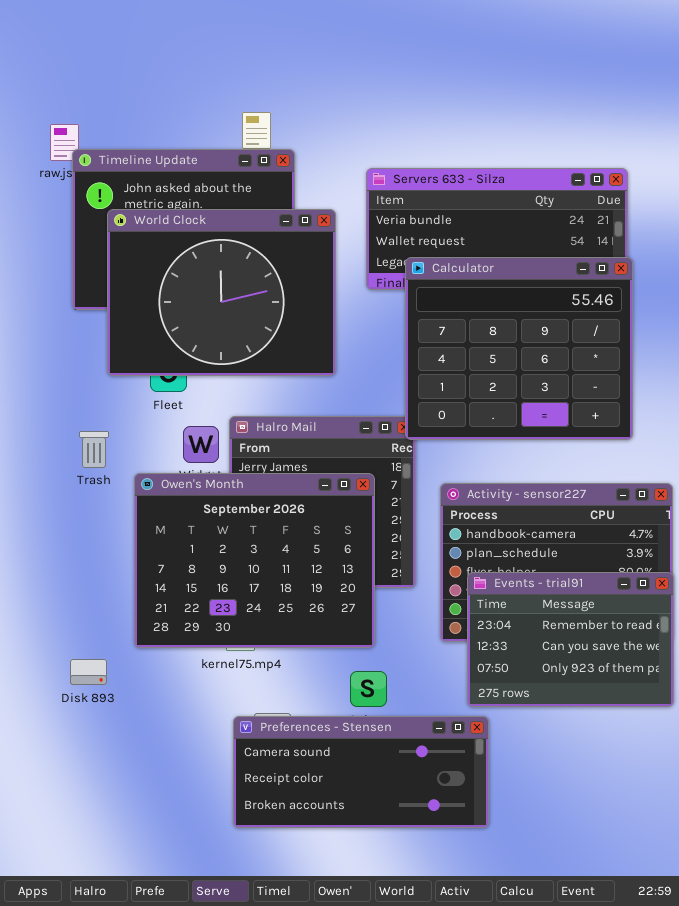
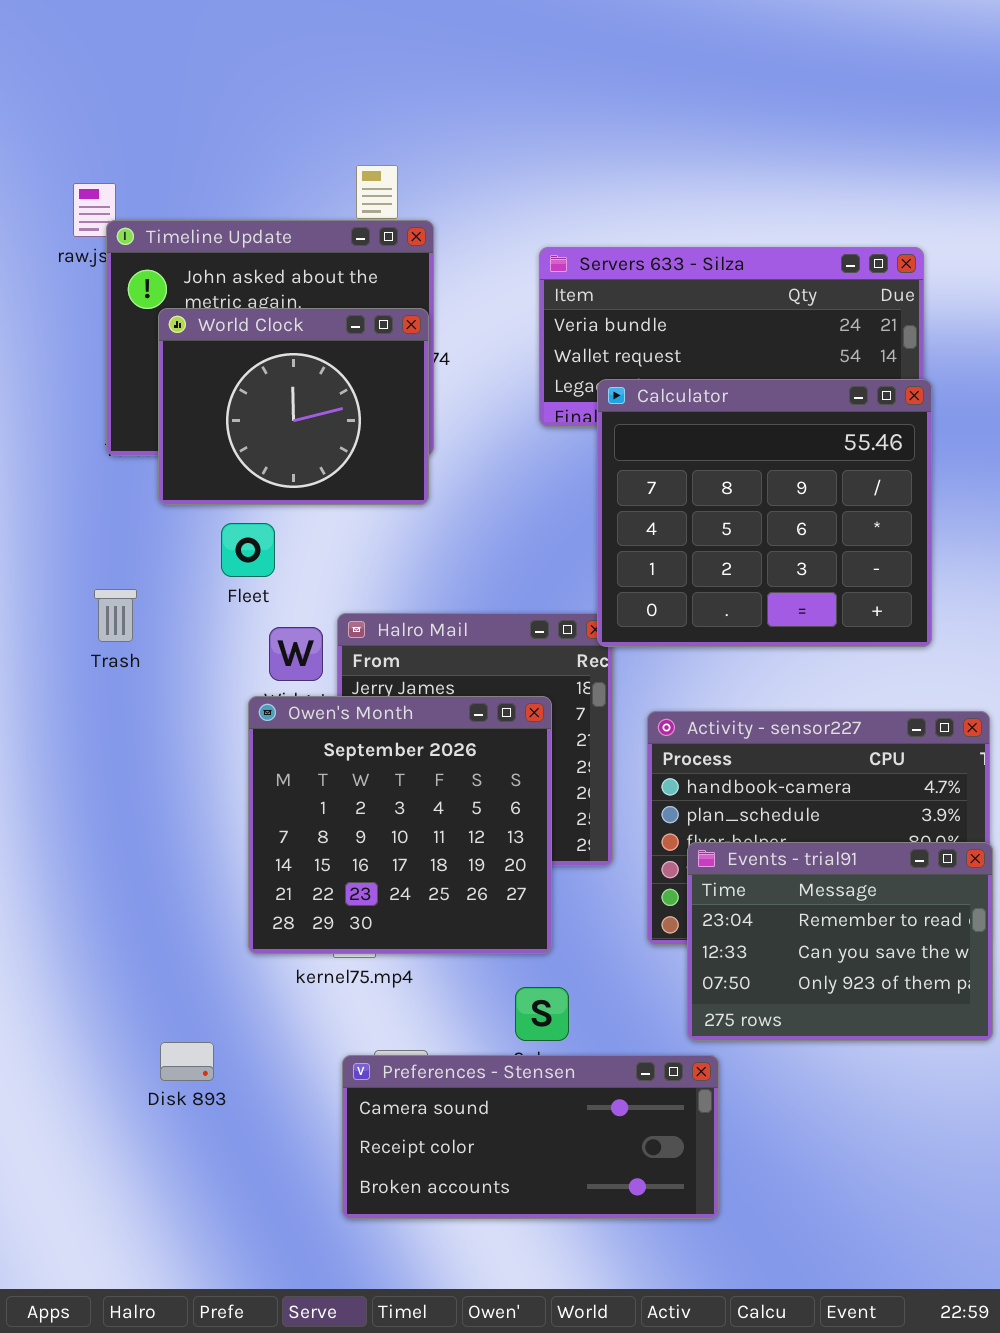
World Clock: [107,209,336,376] -> [158,308,429,505], resized
Trash: [79,431,109,468] -> [94,589,137,642], moved
Owen's Month: [134,473,375,648] -> [248,696,552,954], resized
Disk 893: [70,659,107,685] -> [160,1042,214,1081], moved

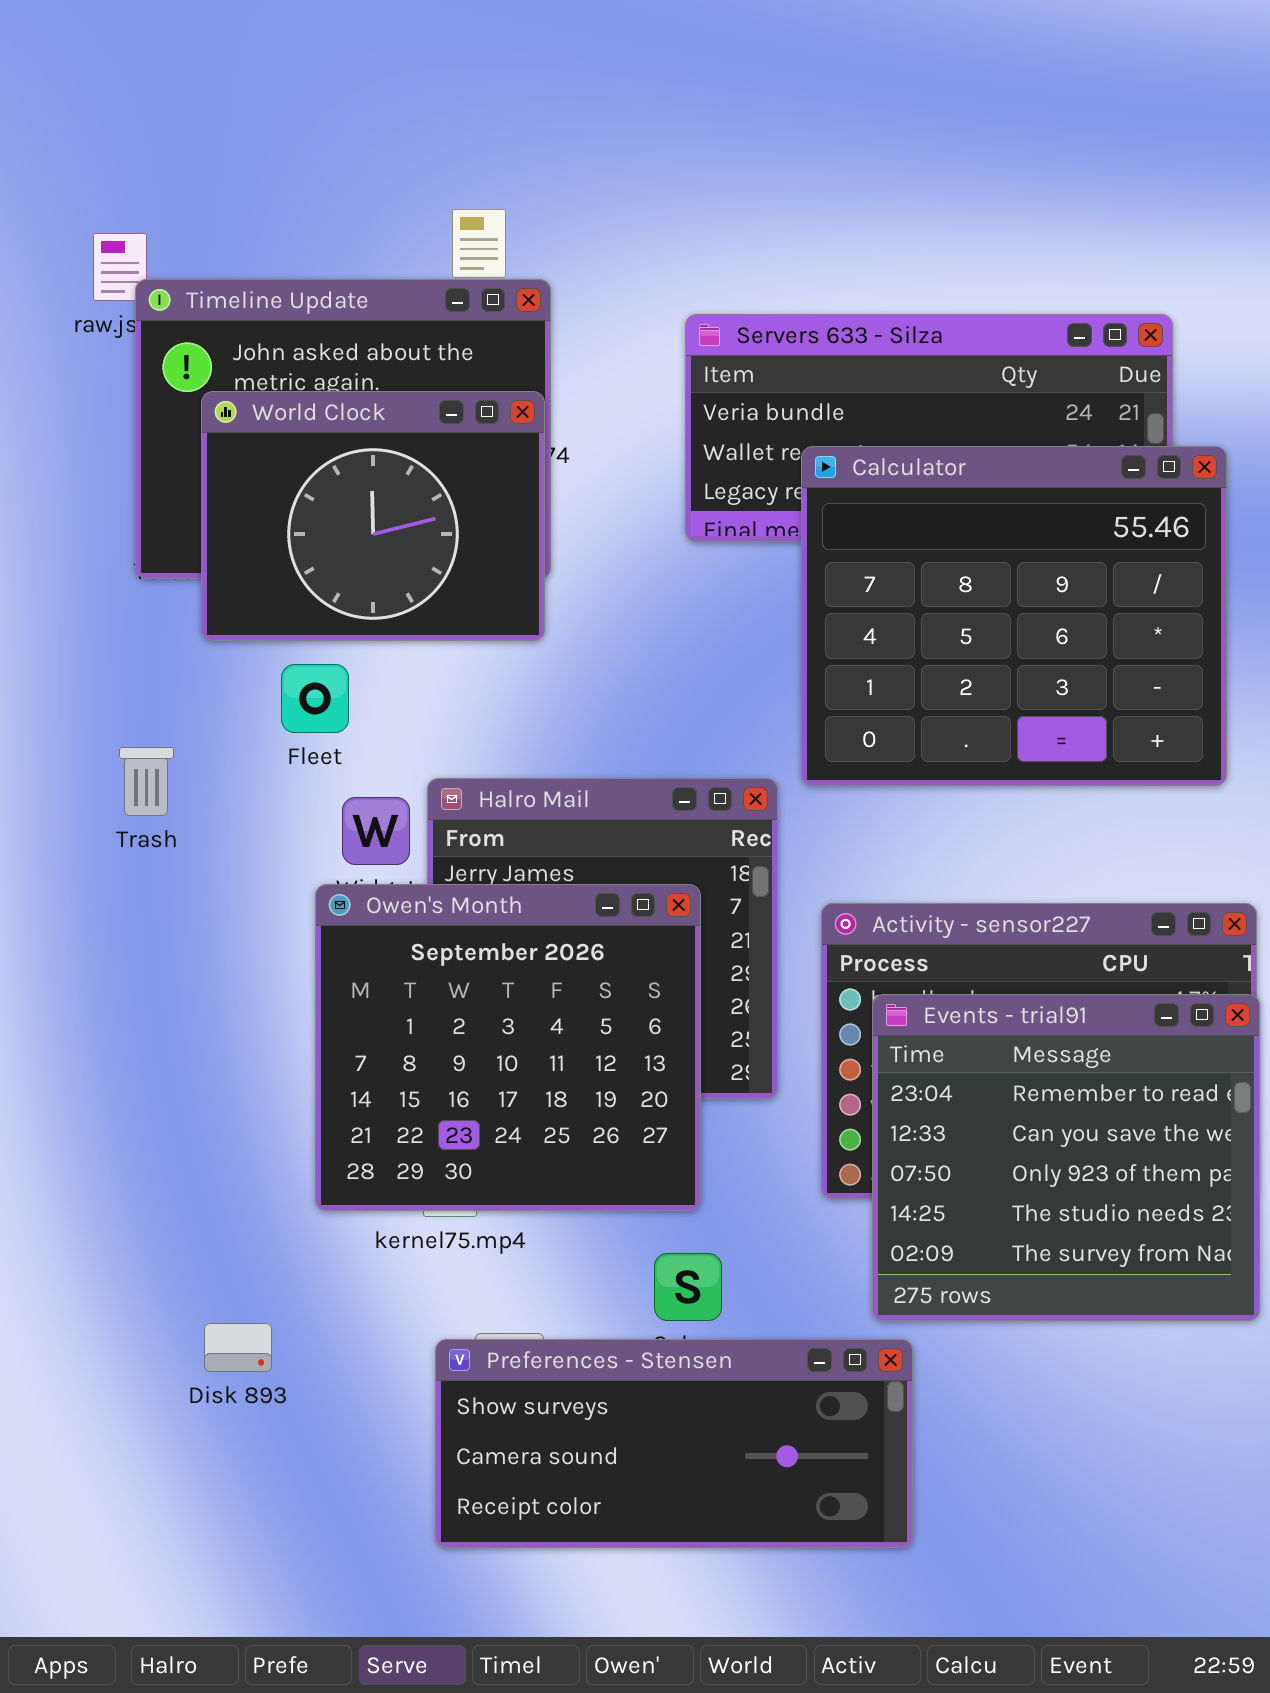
Calculator: [597,379,932,647] -> [801,446,1227,786], moved
Events - trial91: [687,842,993,1041] -> [872,994,1260,1321], resized
Preferences - Stensen: [342,1055,719,1219] -> [435,1339,913,1548], scrolled up 1 row

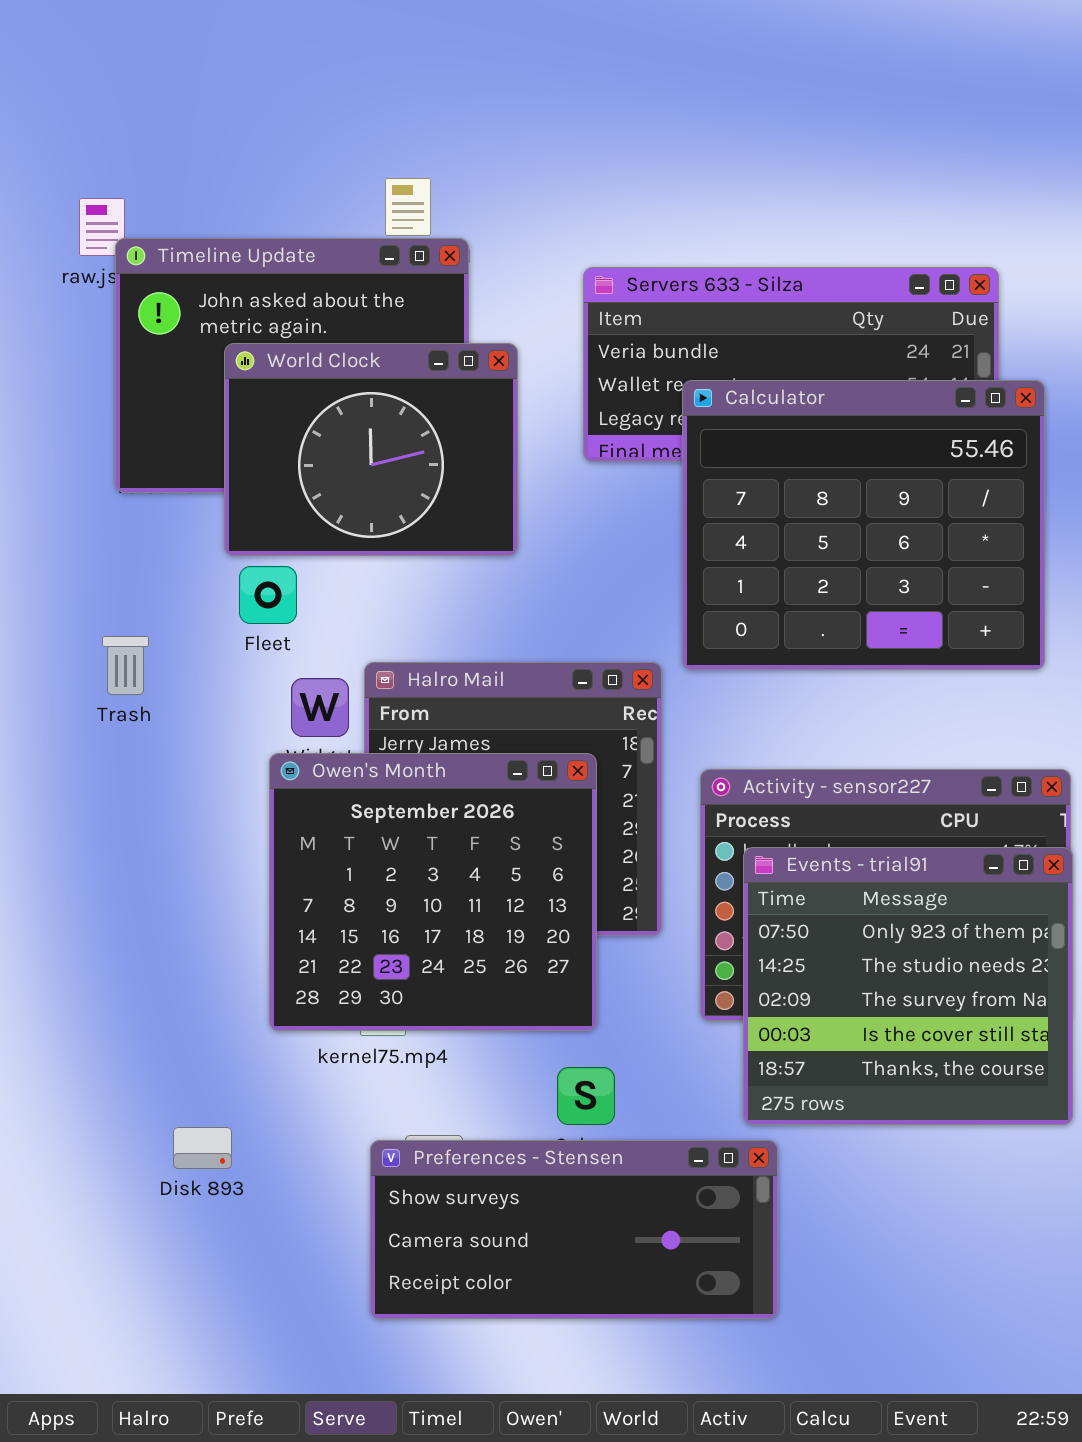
World Clock: [201,391,545,641] -> [224,343,518,556], moved
Events - trial91: [872,994,1260,1321] -> [743,847,1073,1125], scrolled down 2 rows

